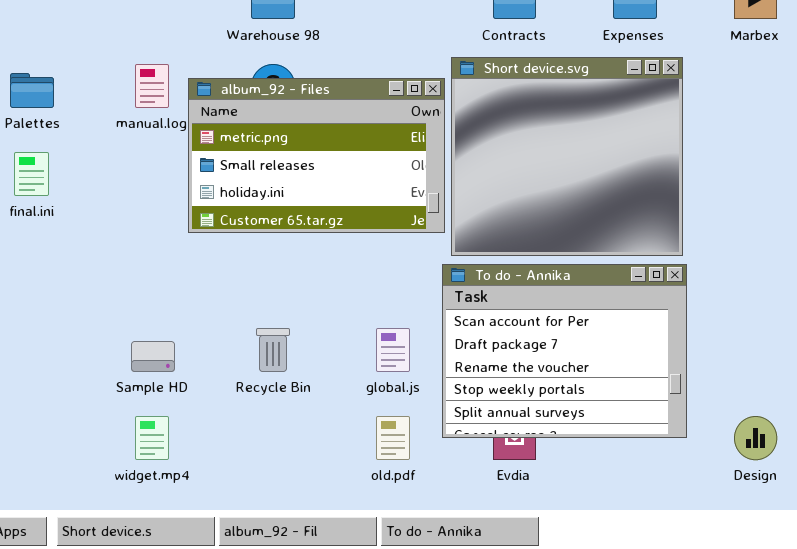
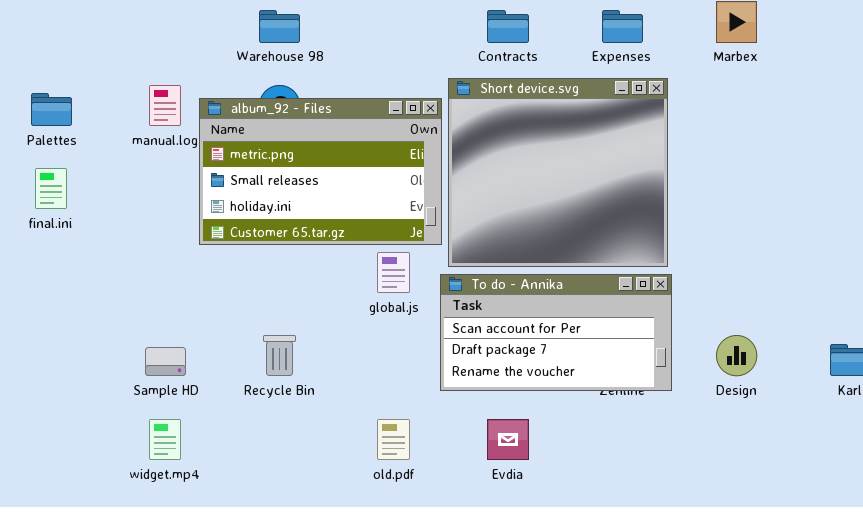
To do - Annika: [442,264,687,438] -> [440,274,672,391], resized
global.js: [376,328,410,372] -> [377,252,410,293], moved
Design: [734,416,777,460] -> [716,335,757,376], moved

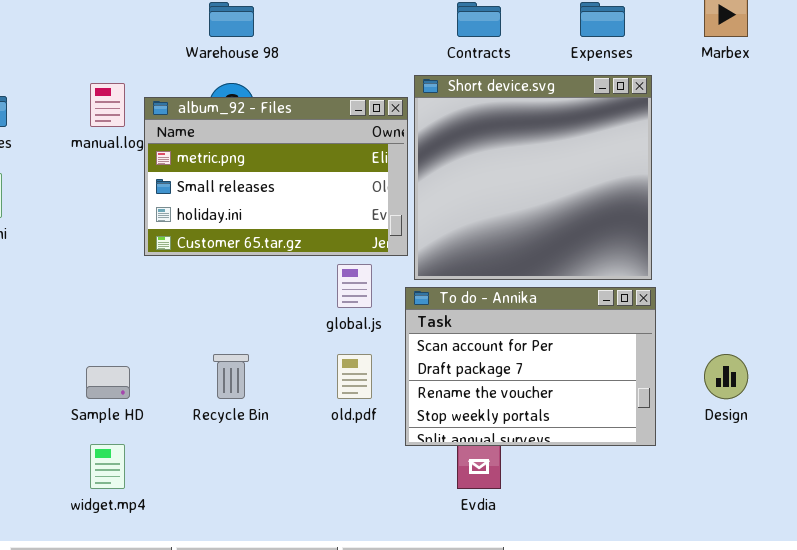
To do - Annika: [440,274,672,391] -> [405,287,656,446], resized
old.pdf: [377,419,410,460] -> [337,354,372,399], moved

